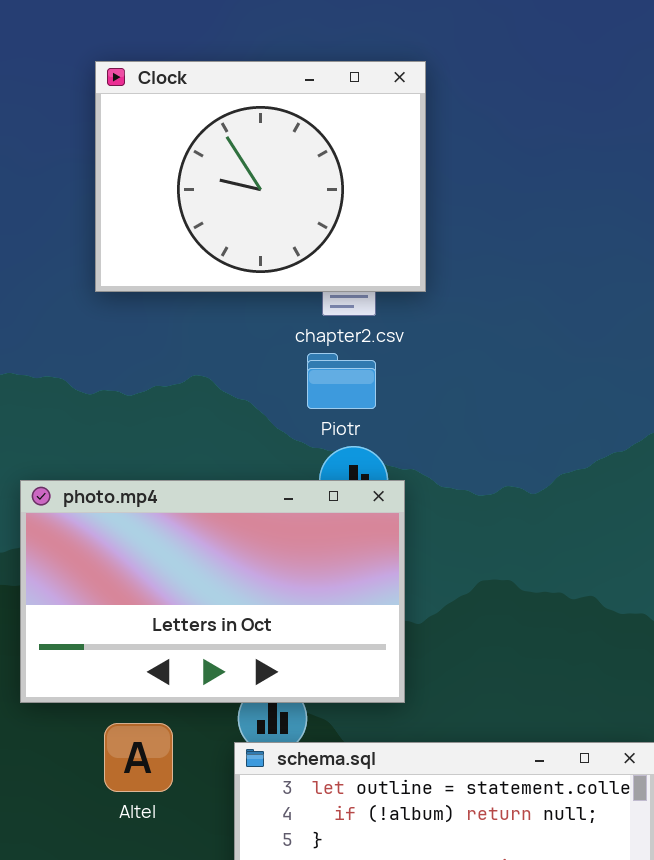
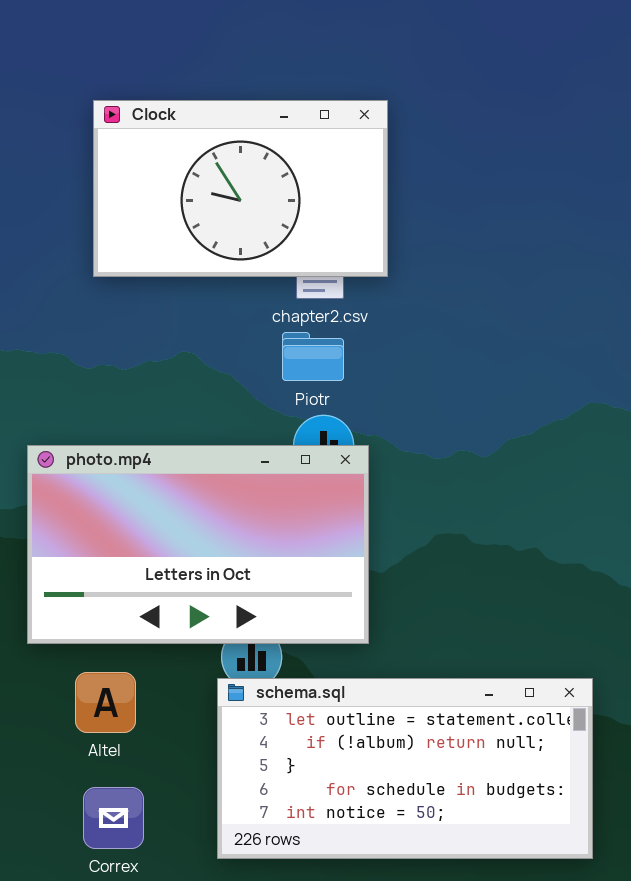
Clock: [95,61,426,292] -> [93,100,388,277], resized
Altel: [104,723,173,792] -> [75,672,136,733], moved

